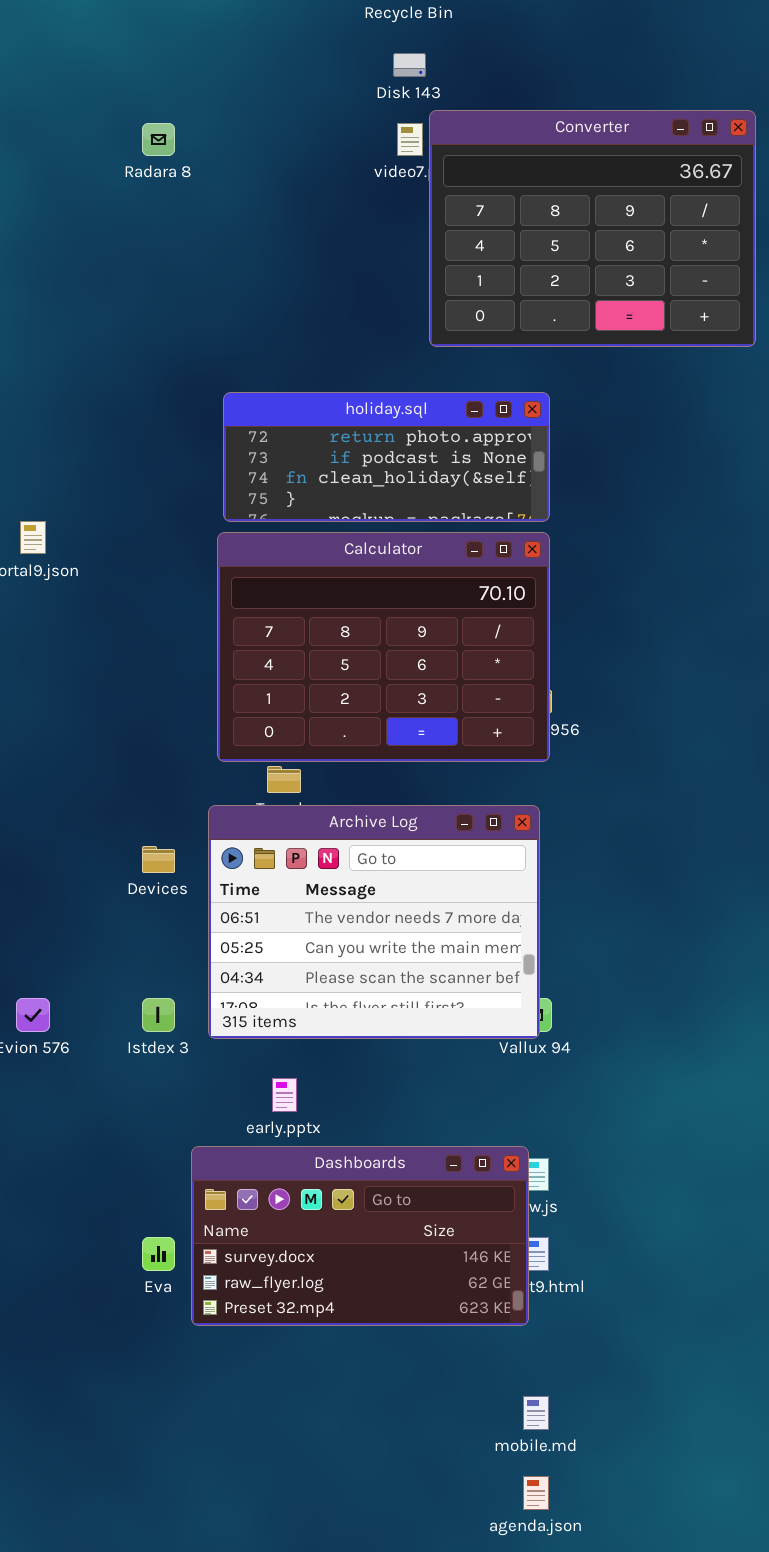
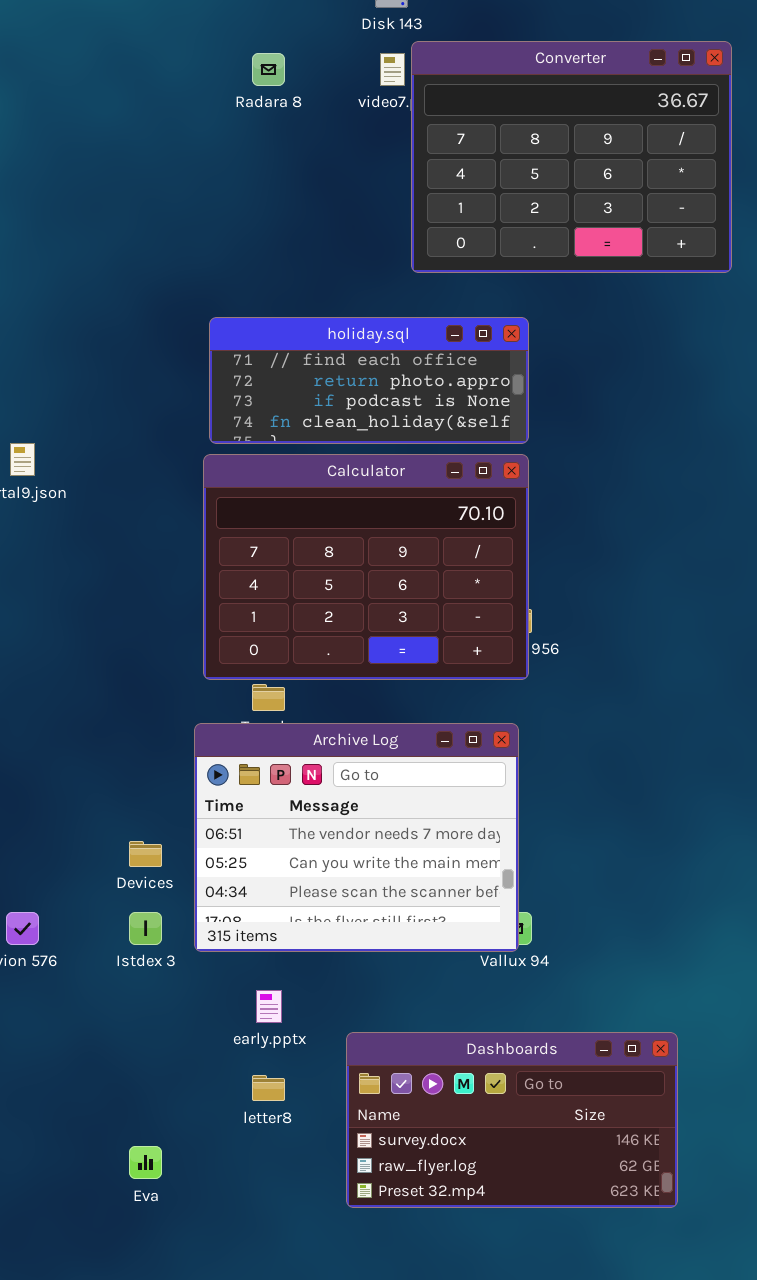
Radara 8: [142,123,175,156] -> [252,53,285,86], moved
holiday.sql: [223,392,550,522] -> [209,317,529,444], scrolled up 1 row
Devices: [142,846,175,873] -> [129,841,162,867], moved
Dashboards: [191,1146,529,1326] -> [346,1032,678,1208], moved

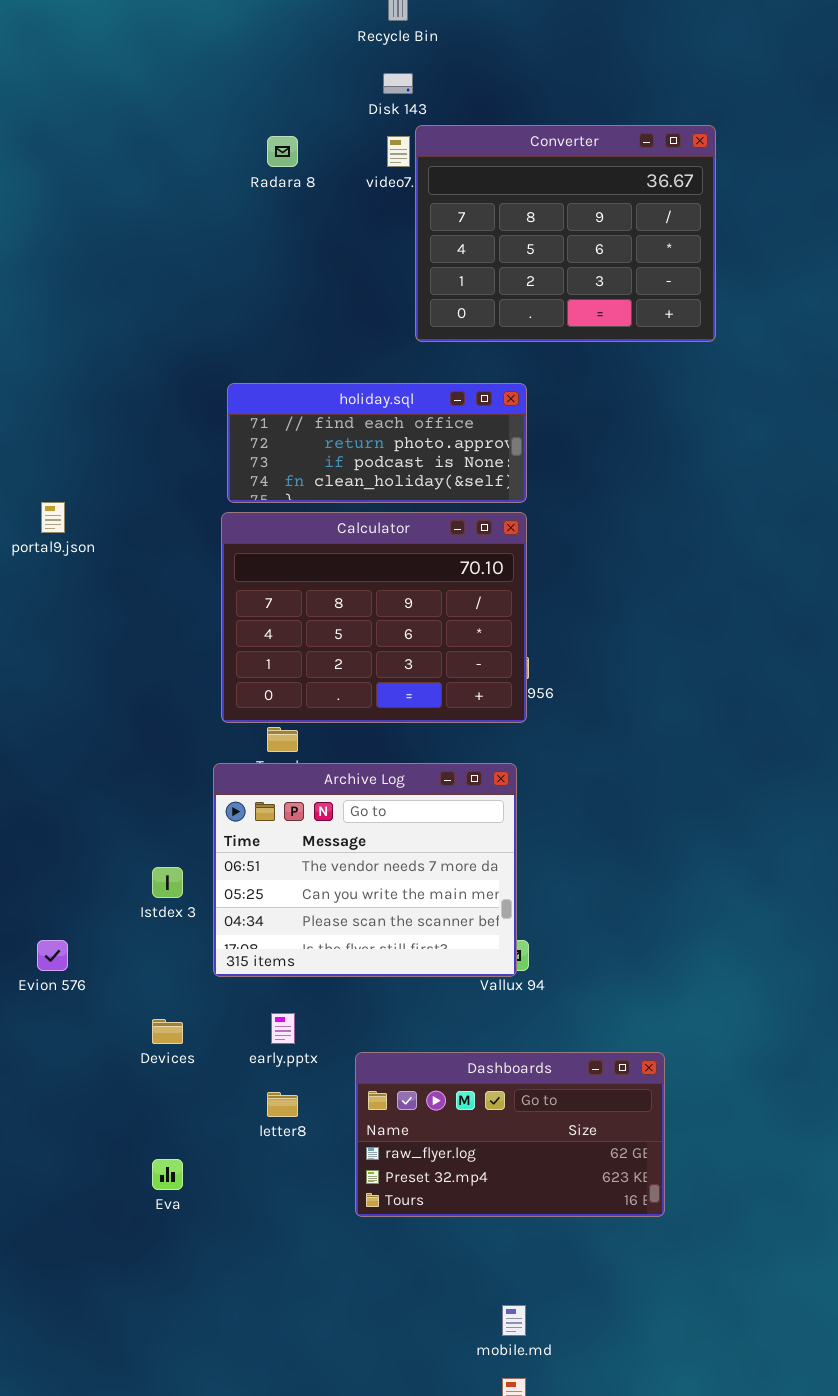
Devices: [129,841,162,867] -> [152,1019,183,1044], moved
Istdex 3: [129,912,162,945] -> [152,867,183,898], moved
Dashboards: [346,1032,678,1208] -> [355,1052,665,1217], scrolled down 1 row

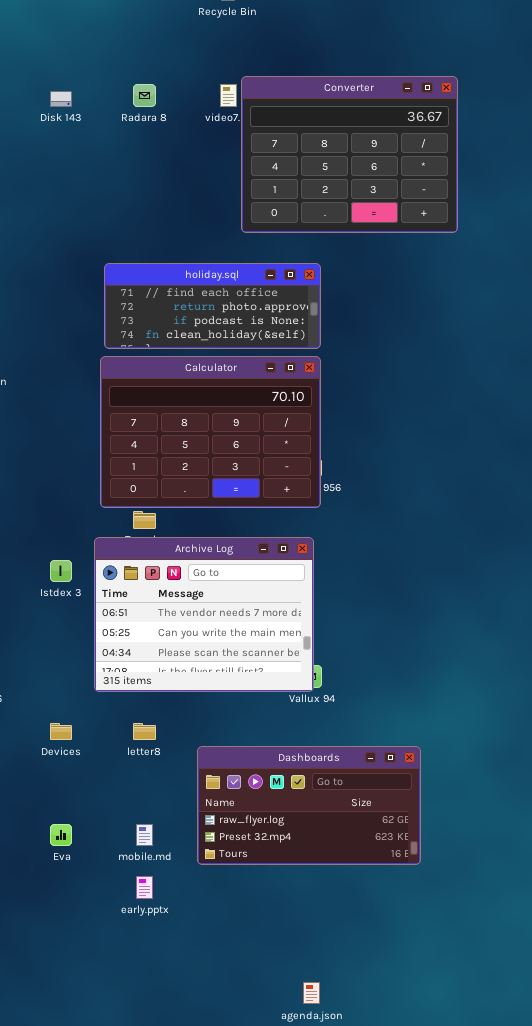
Disk 143: [383,73,413,94] -> [50,91,72,107], moved
Istdex 3: [152,867,183,898] -> [50,560,72,582], moved
early.pptx: [271,1013,295,1044] -> [136,876,153,899], moved
letter8: [267,1092,298,1117] -> [133,723,156,740], moved
mobile.md: [502,1305,526,1336] -> [136,824,153,846], moved

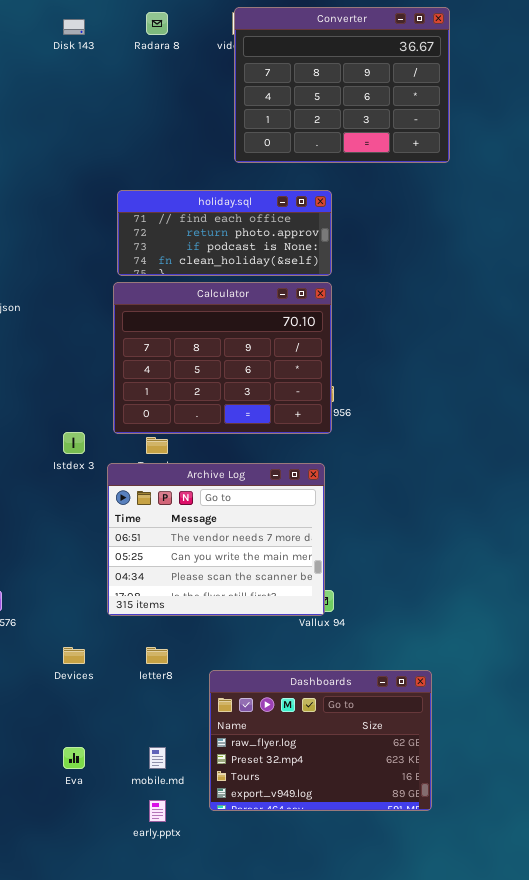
Converter: [241,76,458,233] -> [234,7,450,163], moved
Istdex 3: [50,560,72,582] -> [63,432,85,454], moved
Dashboards: [197,746,421,865] -> [209,670,432,811], resized

